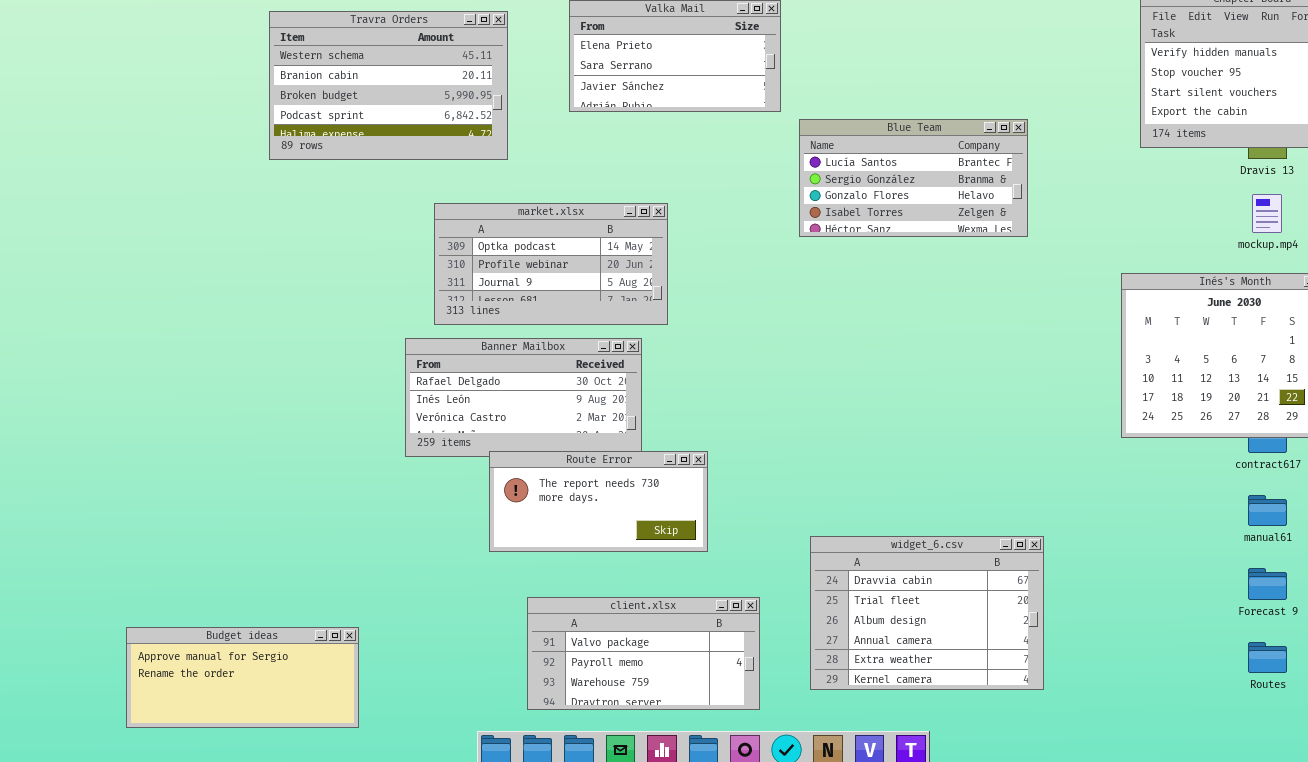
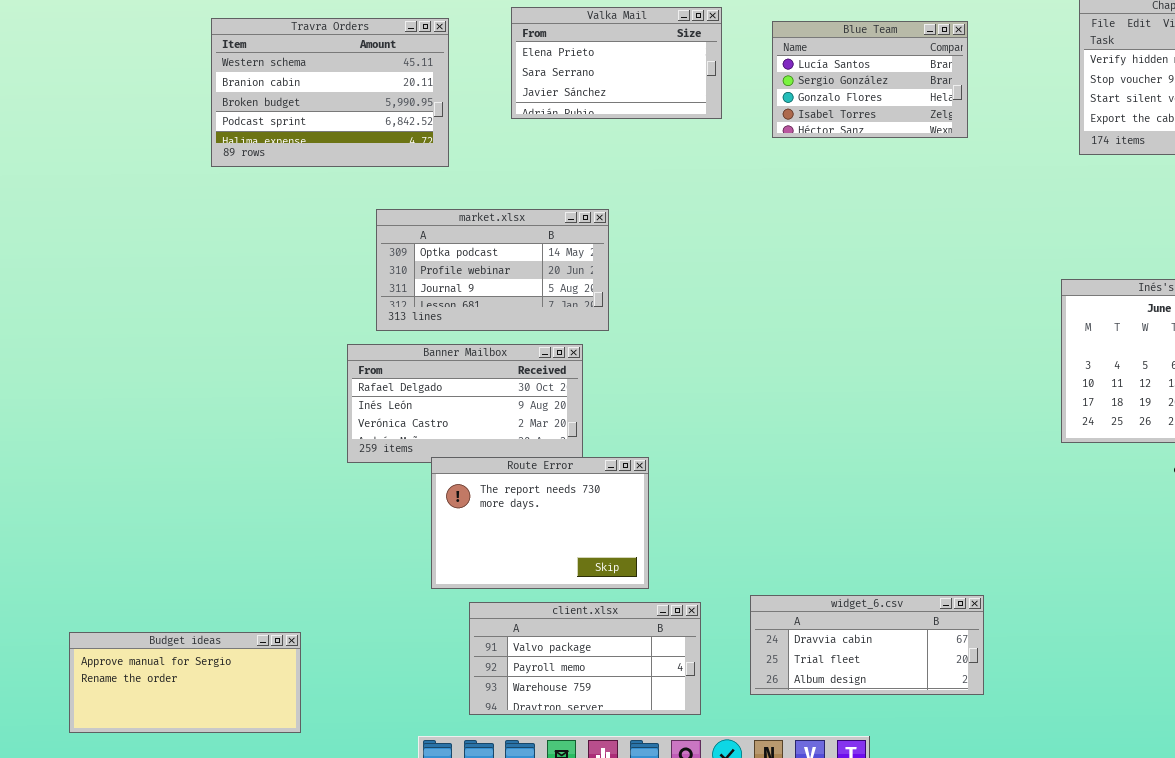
Blue Team: [799,119,1028,237] -> [772,21,968,138], moved, resized
Route Error: [489,451,708,552] -> [431,457,649,589], resized
widget_6.csv: [810,536,1044,690] -> [750,595,984,695], resized

